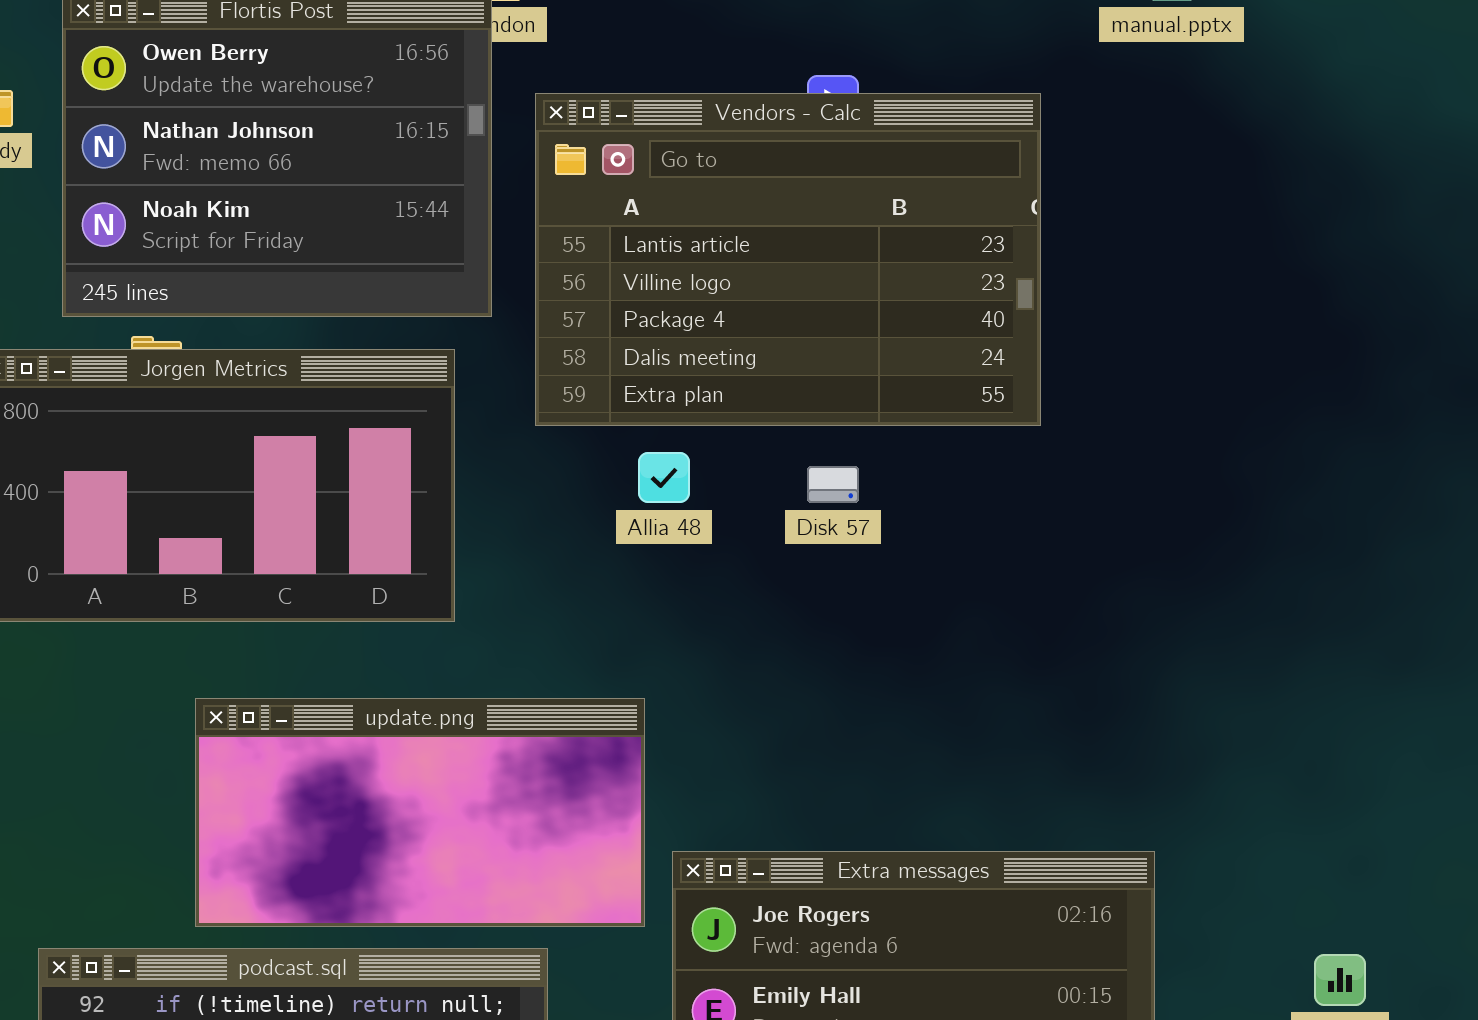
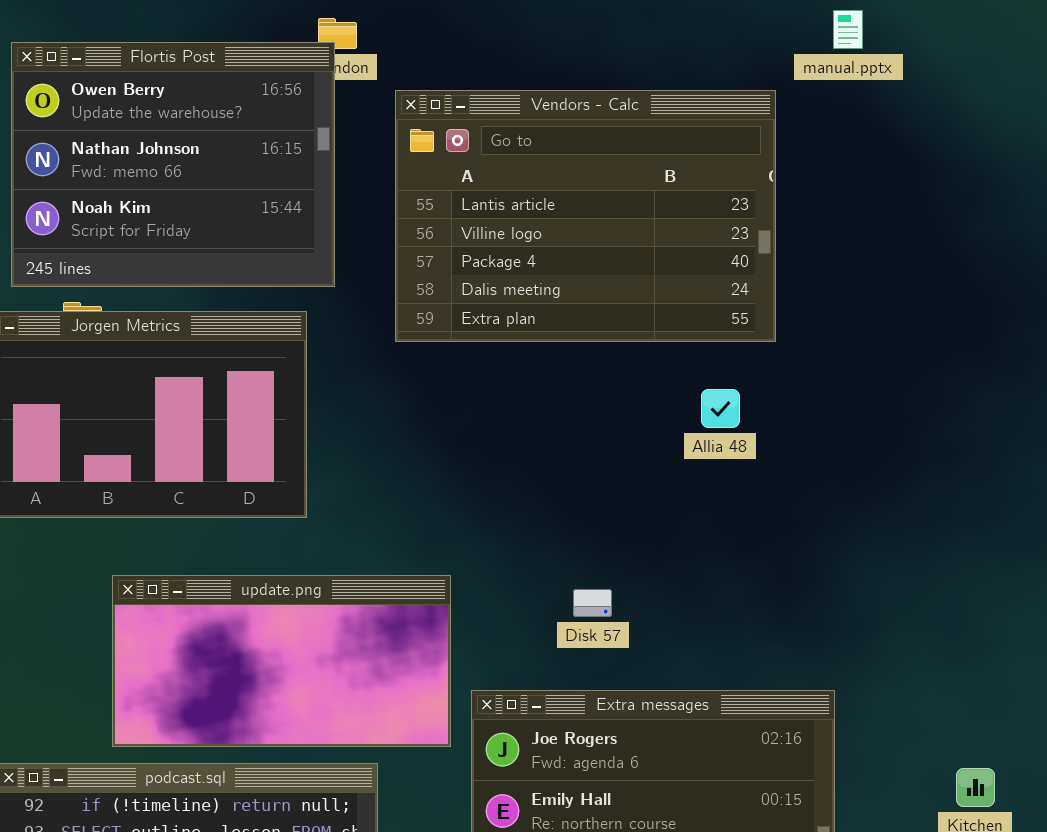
Vendors - Calc: [535,93,1041,426] -> [395,90,776,342], moved
Allia 48: [638,452,690,503] -> [701,389,740,428], moved
Disk 57: [807,466,859,503] -> [573,589,612,617], moved

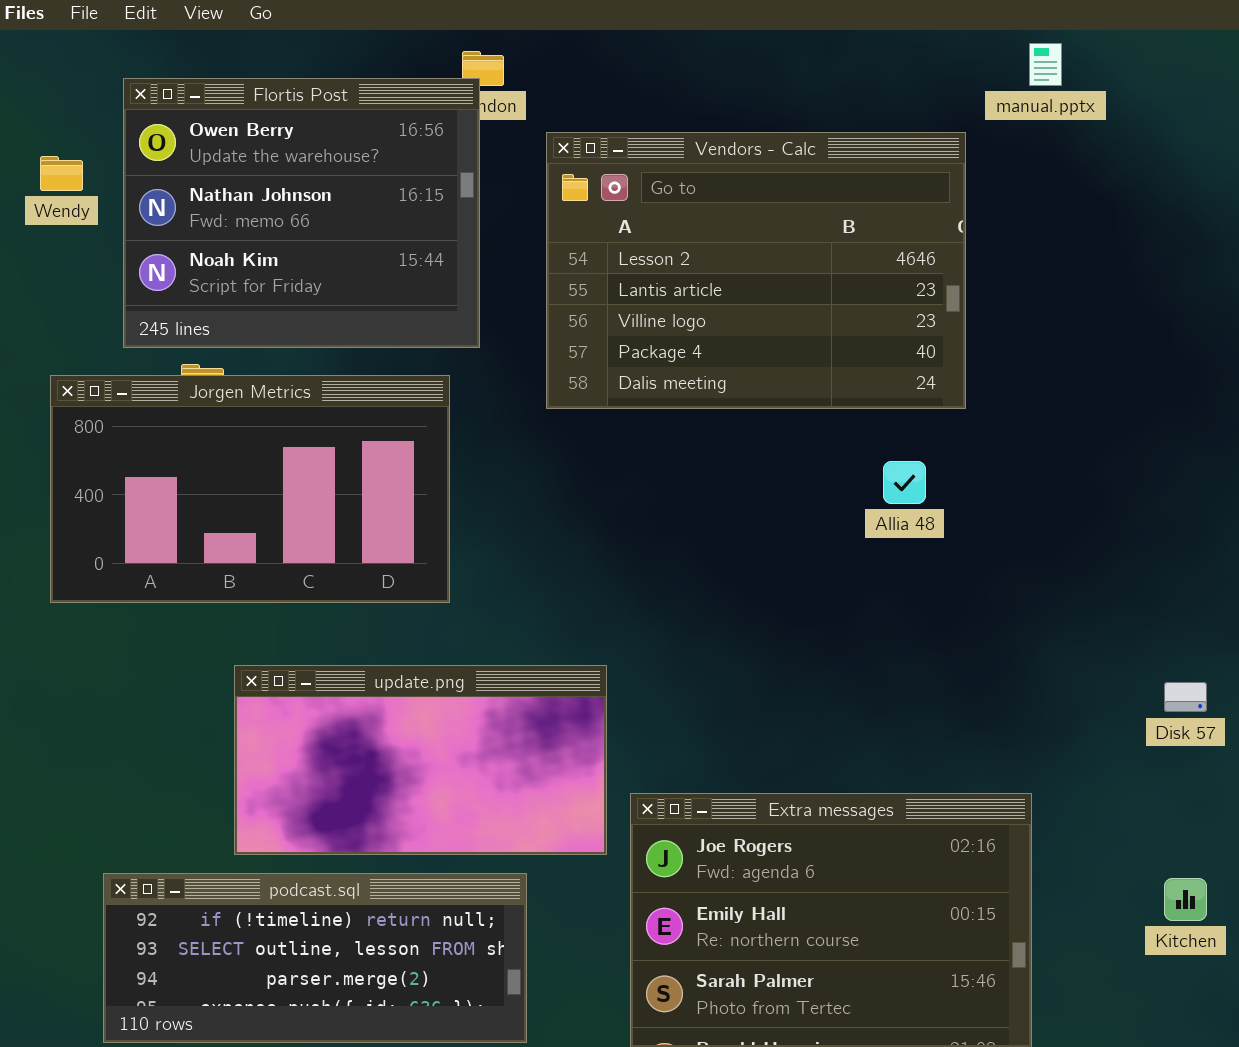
Vendors - Calc: [395,90,776,342] -> [546,132,966,409], scrolled up 1 row
Disk 57: [573,589,612,617] -> [1164,682,1207,712], moved

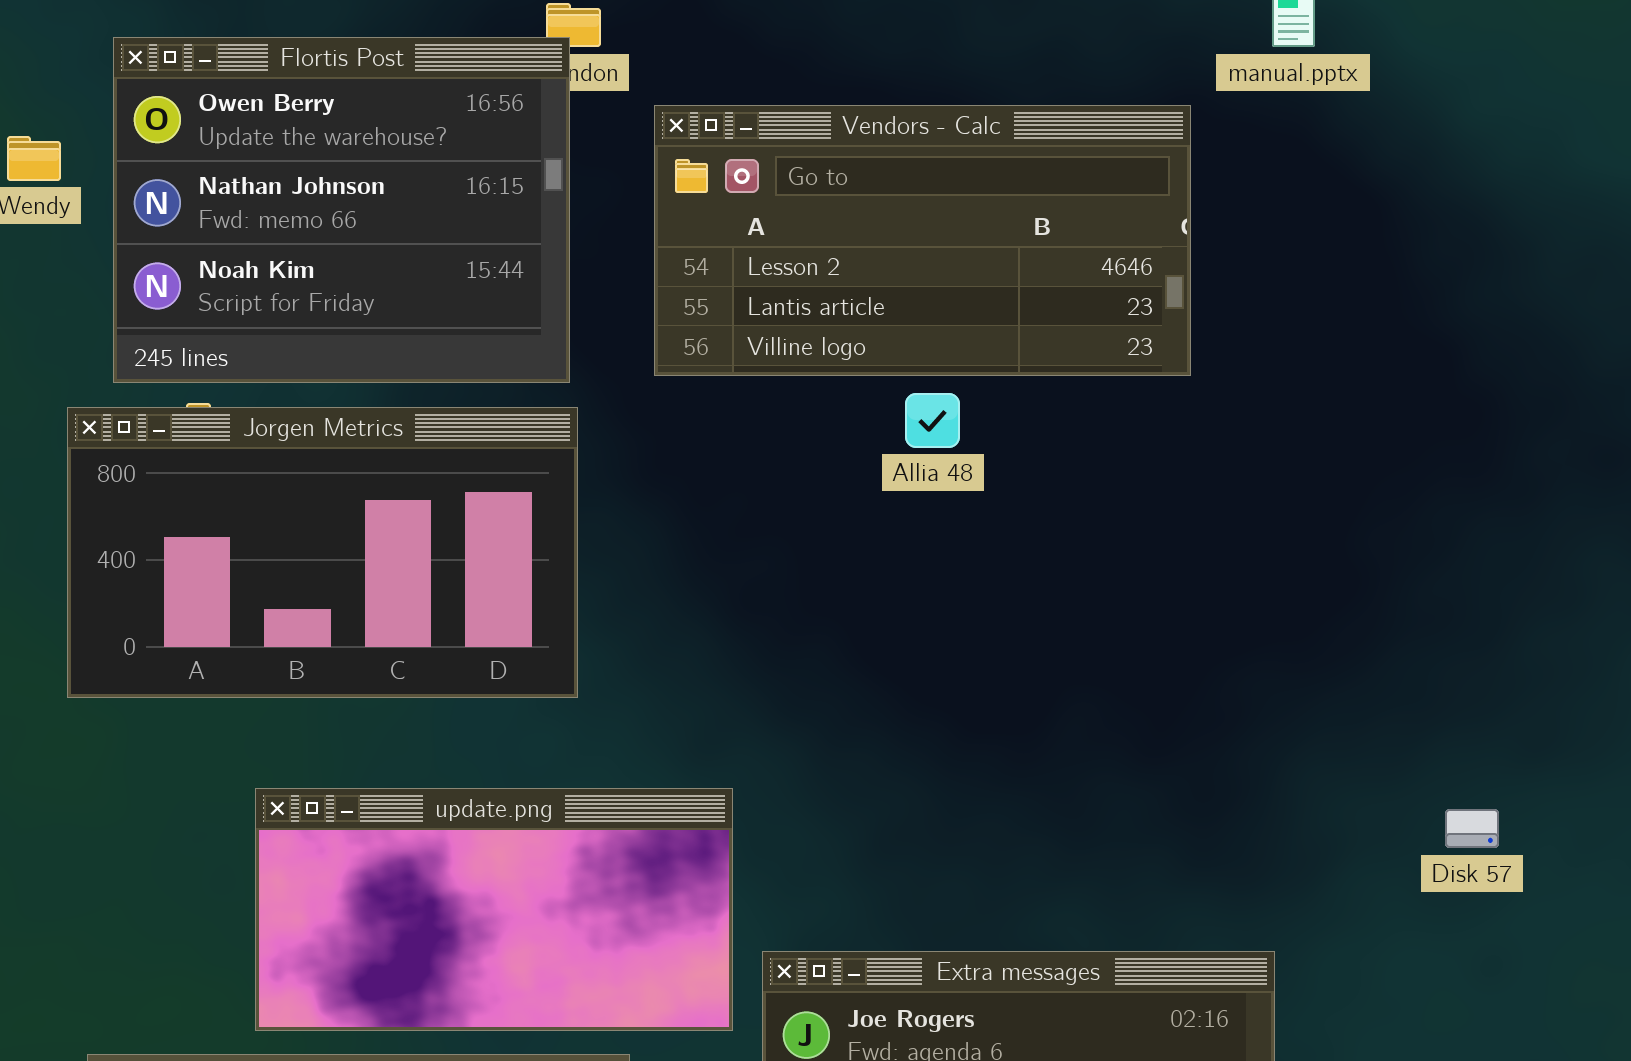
Vendors - Calc: [546,132,966,409] -> [654,105,1191,376], resized
Jorgen Metrics: [50,375,450,603] -> [67,407,578,698], moved
Allia 48: [883,461,926,504] -> [905,393,960,448], moved

